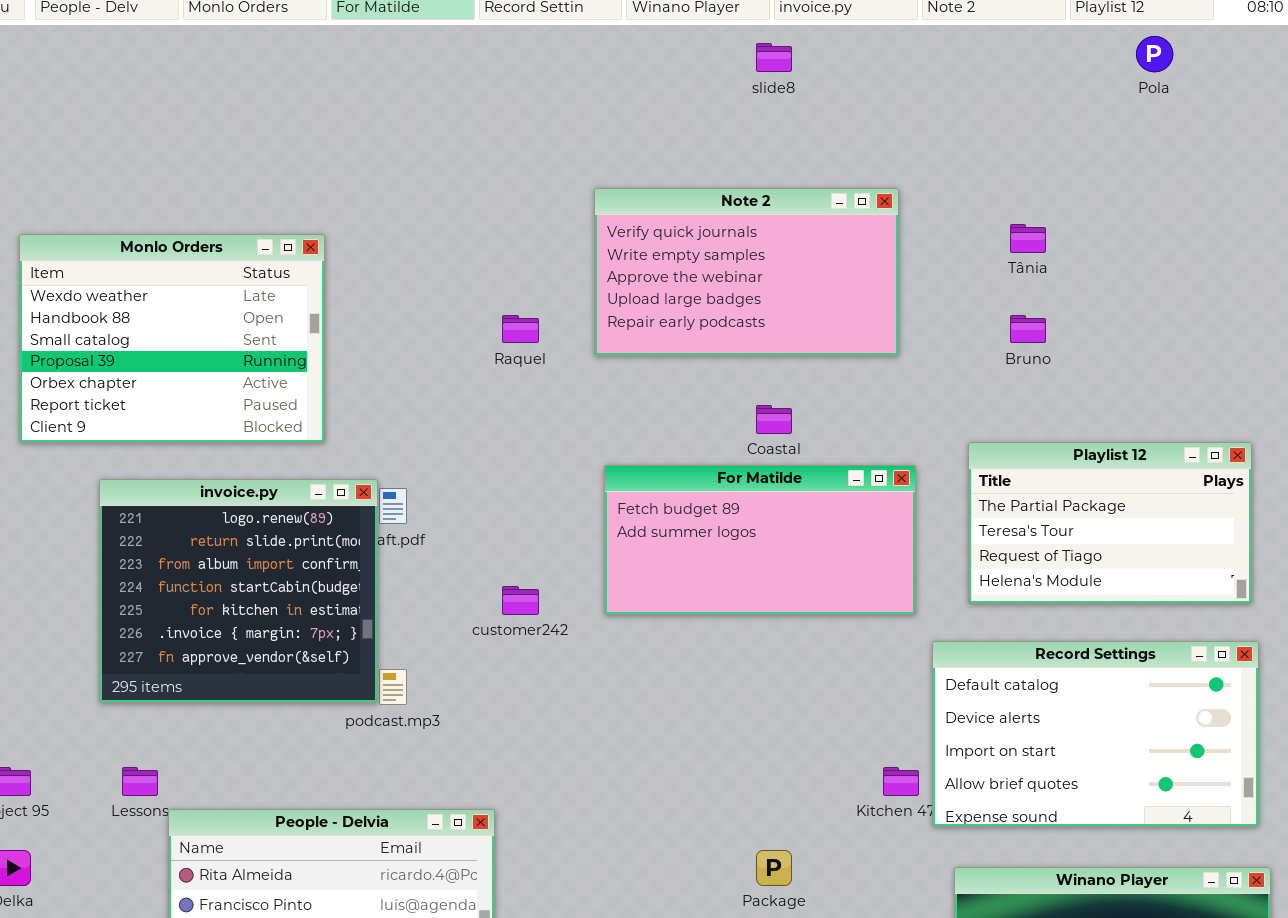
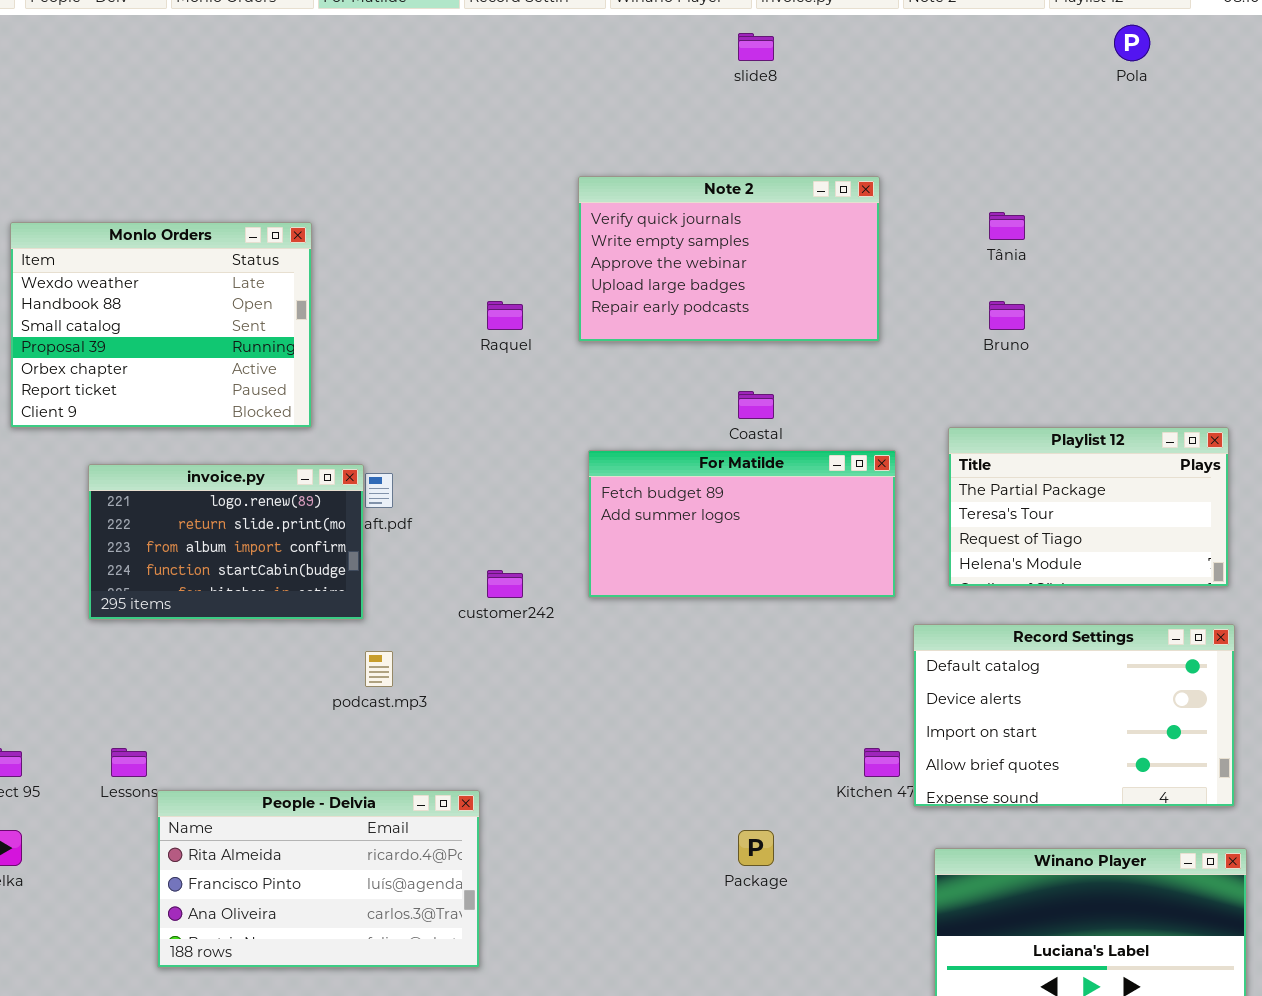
invoice.py: [99,479,378,703] -> [88,464,364,620], resized

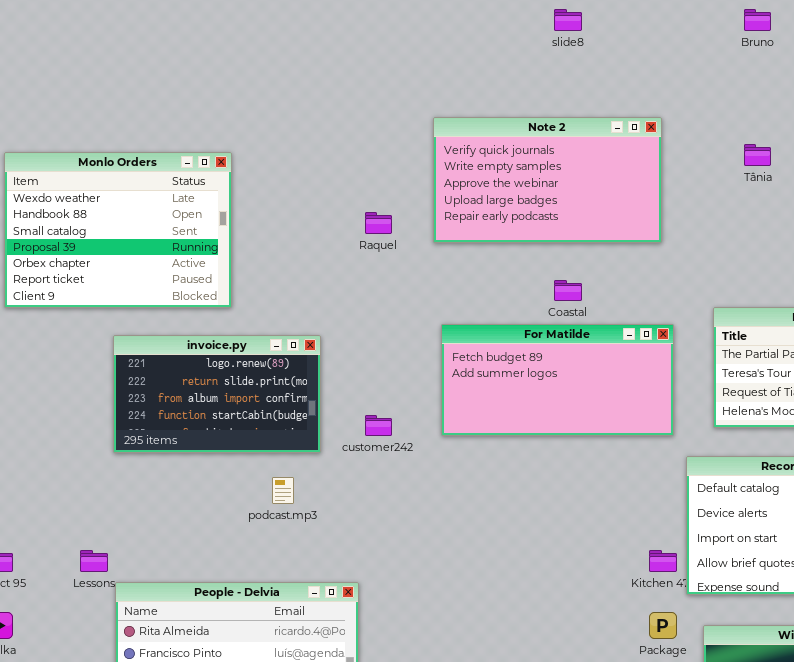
Bruno: [989,301,1025,330] -> [744,9,771,31], moved
invoice.py: [88,464,364,620] -> [113,335,321,453], moved
Package: [738,830,774,866] -> [649,612,677,639], moved

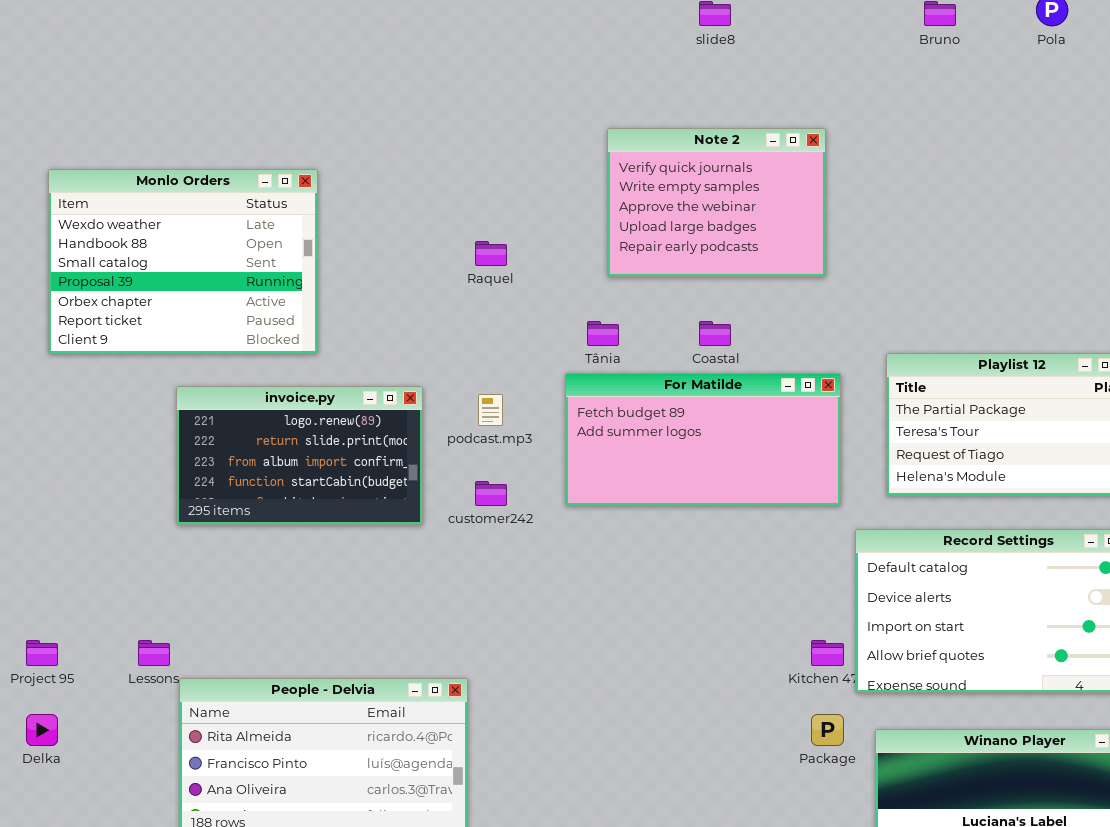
Note 2: [433,117,662,243] -> [607,128,826,277], resized
Tânia: [744,144,771,166] -> [587,321,619,346], moved
podcast.mp3: [272,477,294,504] -> [478,394,503,426], moved

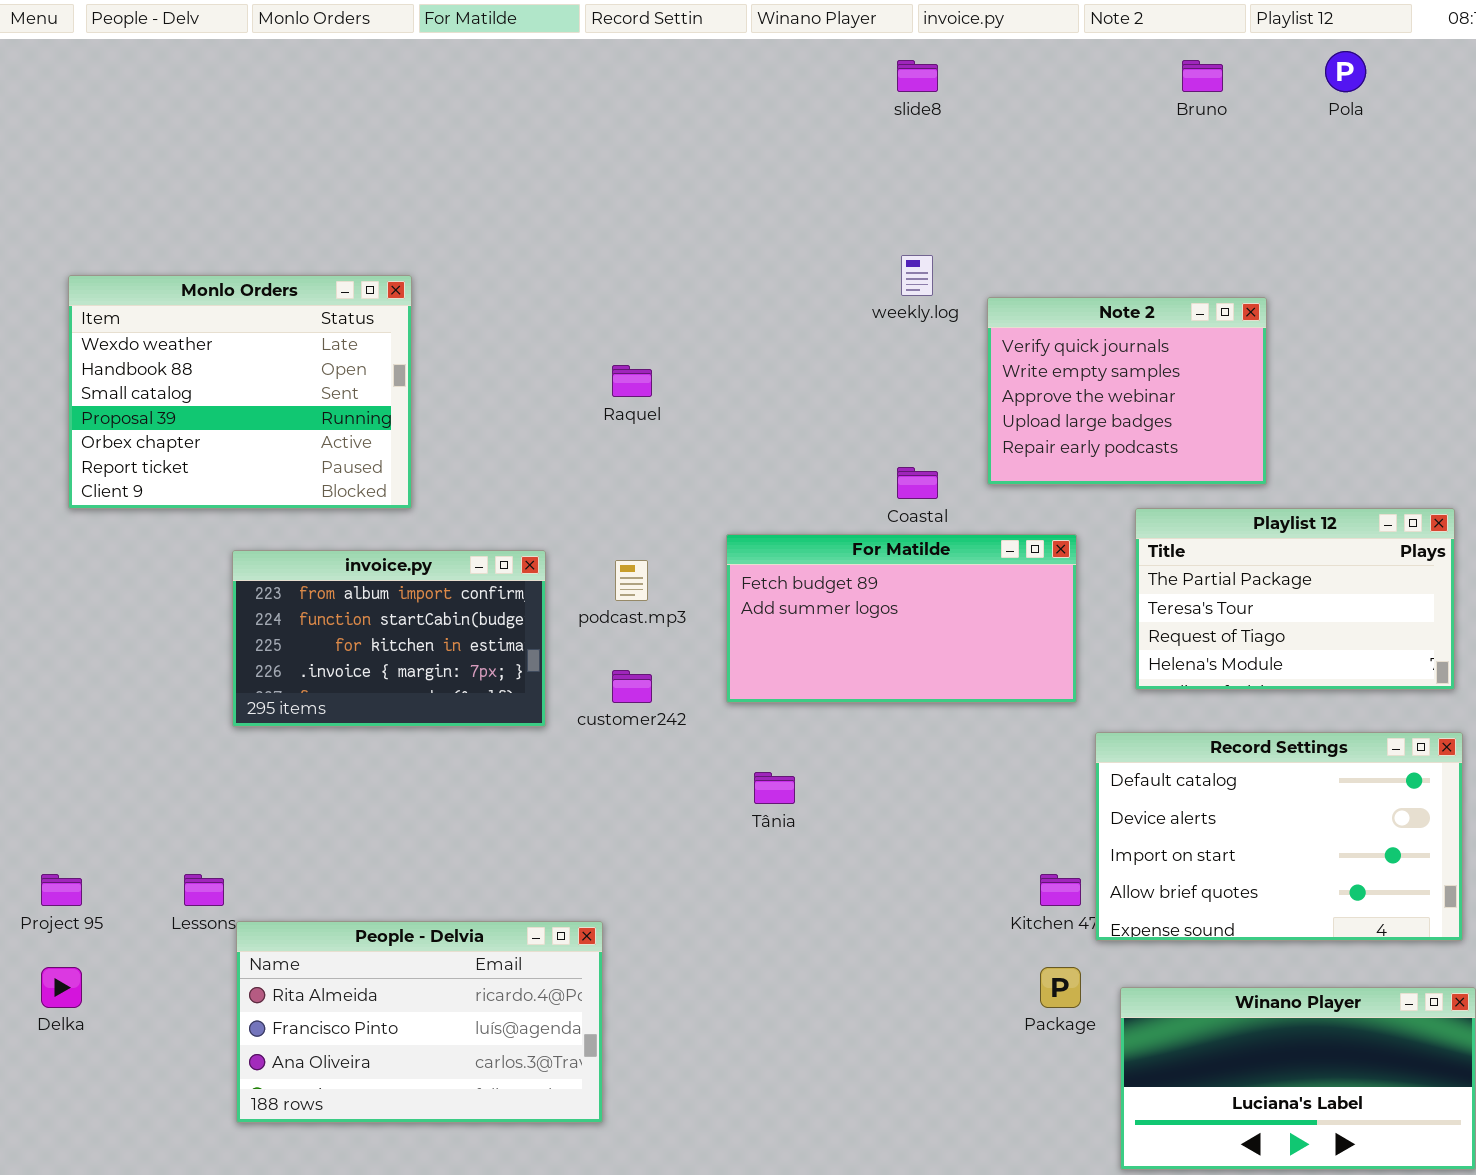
Note 2: [607,128,826,277] -> [987,297,1267,485], moved
Tânia: [587,321,619,346] -> [754,772,795,804], moved
invoice.py: [176,386,423,525] -> [232,550,546,727], scrolled down 2 rows

